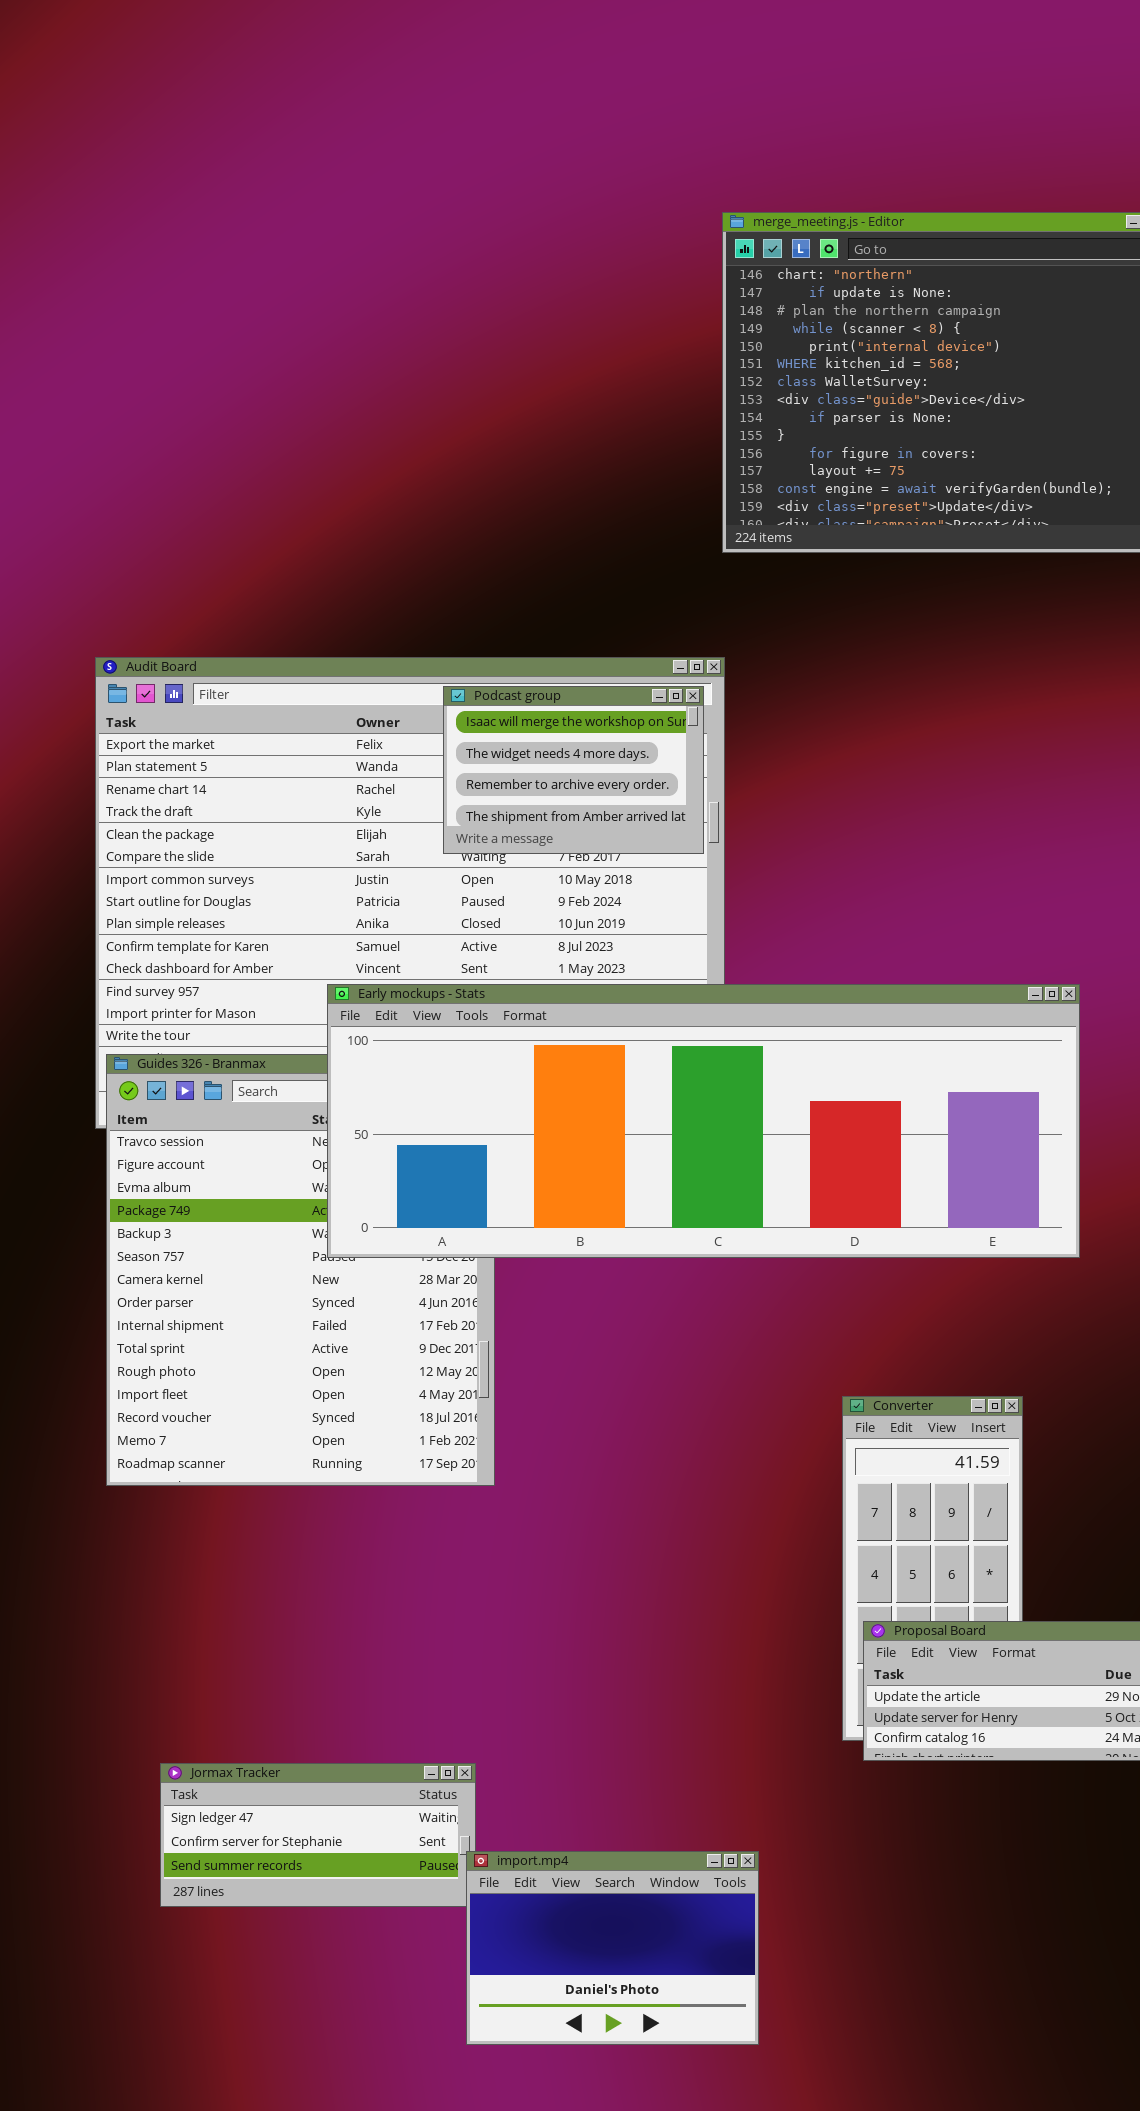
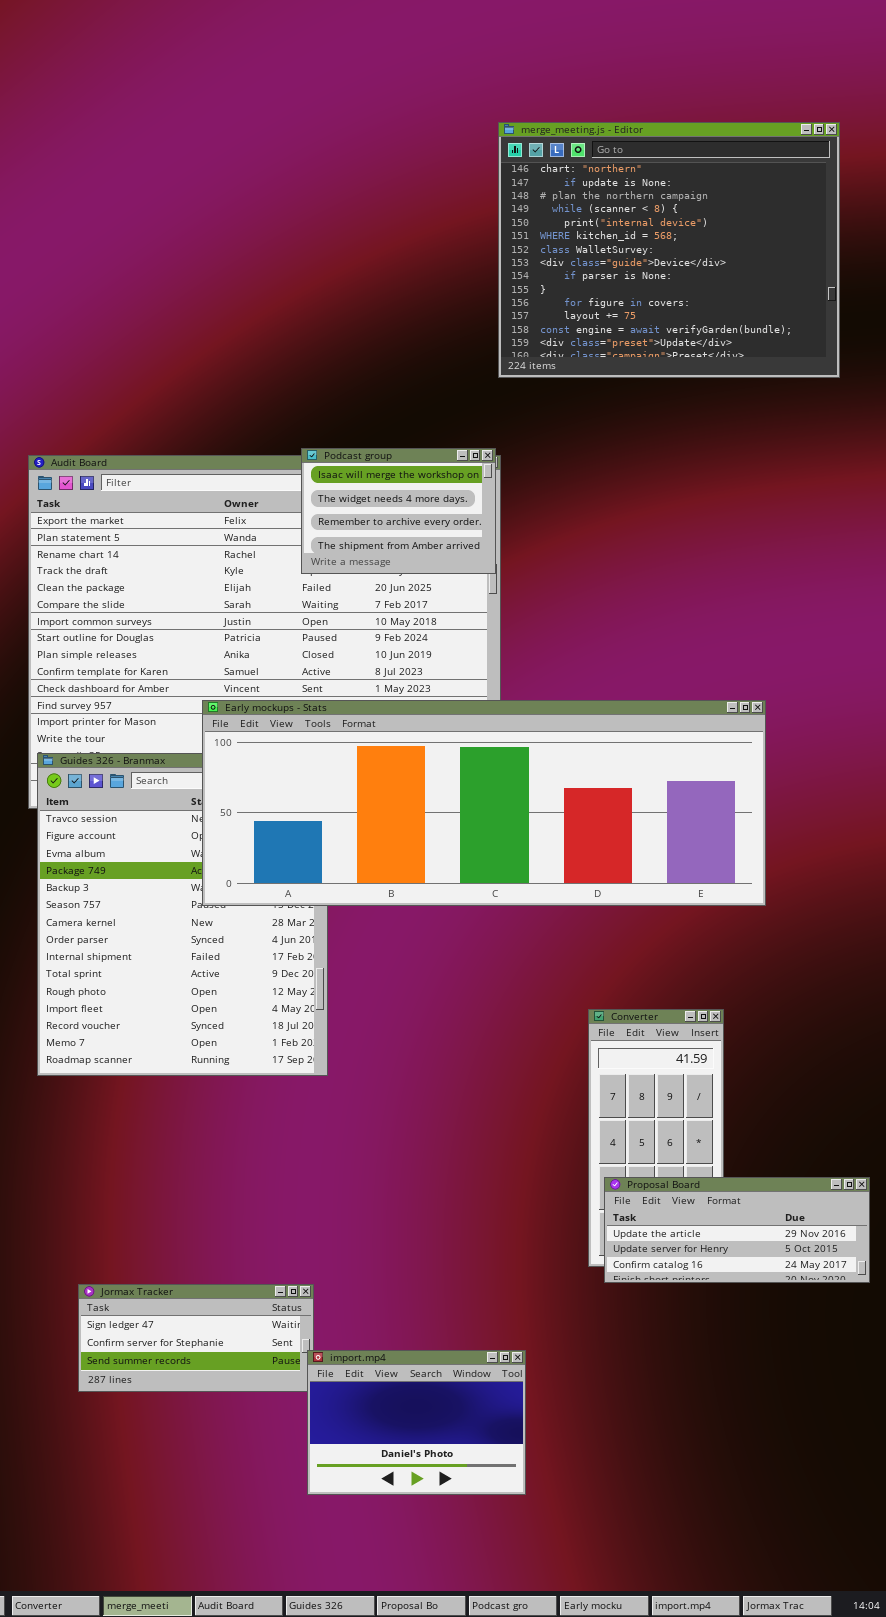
Podcast group: [443,686,704,854] -> [301,448,496,574], moved

